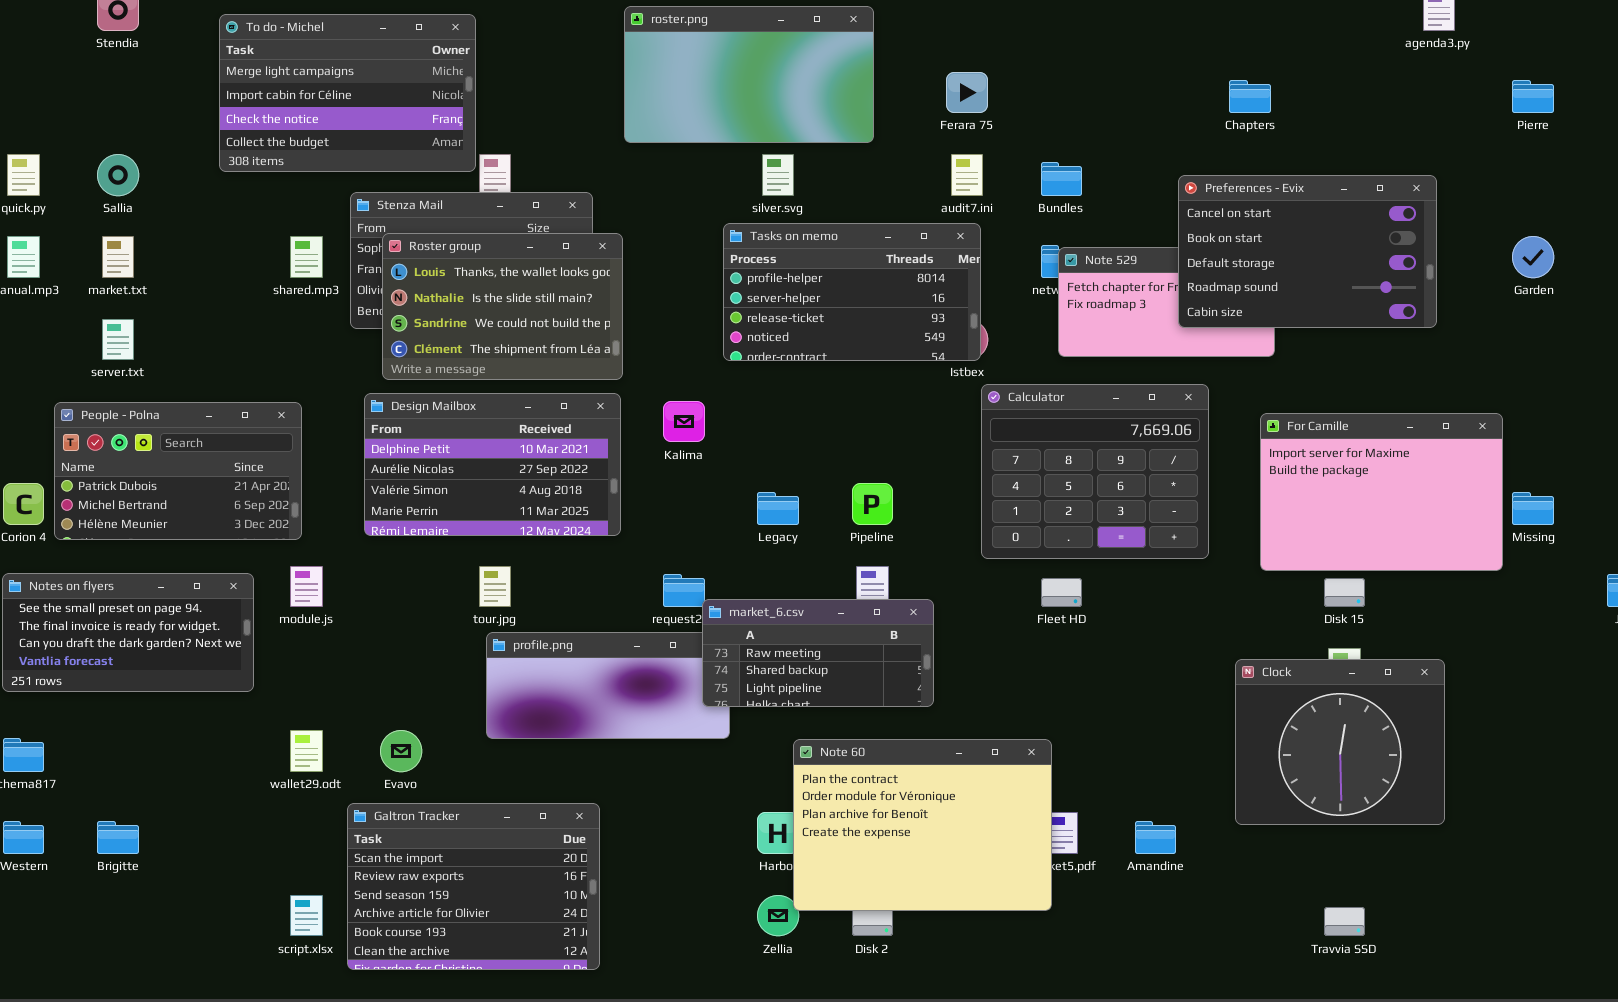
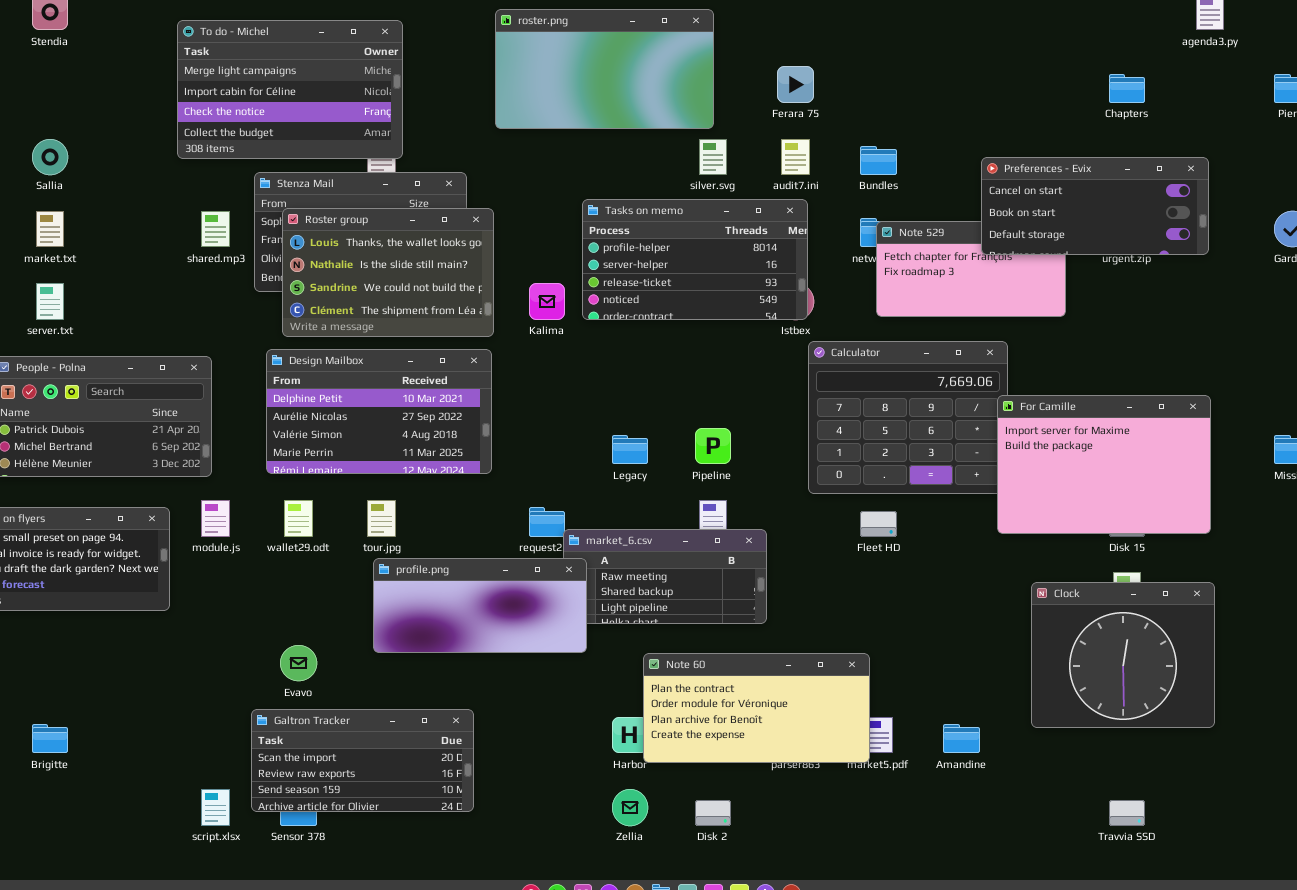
To do - Michel: [219,14,476,172] -> [177,20,403,159], moved
Chapters: [1229,80,1271,113] -> [1109,74,1145,103], moved
silver.svg: [762,154,794,196] -> [699,139,727,175], moved
Preferences - Evix: [1178,175,1437,328] -> [981,157,1209,255], resized
Kalima: [663,401,705,442] -> [529,283,565,320], moved
For Camille: [1260,413,1503,571] -> [997,395,1211,534], moved
profile.png: [486,632,730,739] -> [373,558,587,653], raised
wallet29.odt: [290,730,323,772] -> [284,500,313,537], moved
Note 60: [793,739,1052,911] -> [643,653,870,763], resized
Galtron Tracker: [347,803,600,970] -> [251,709,474,812], resized

